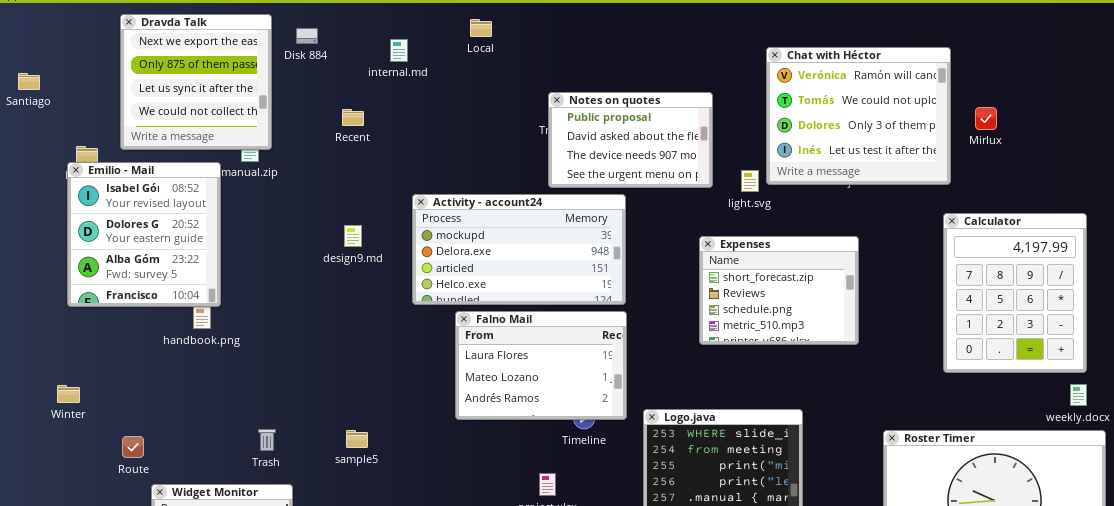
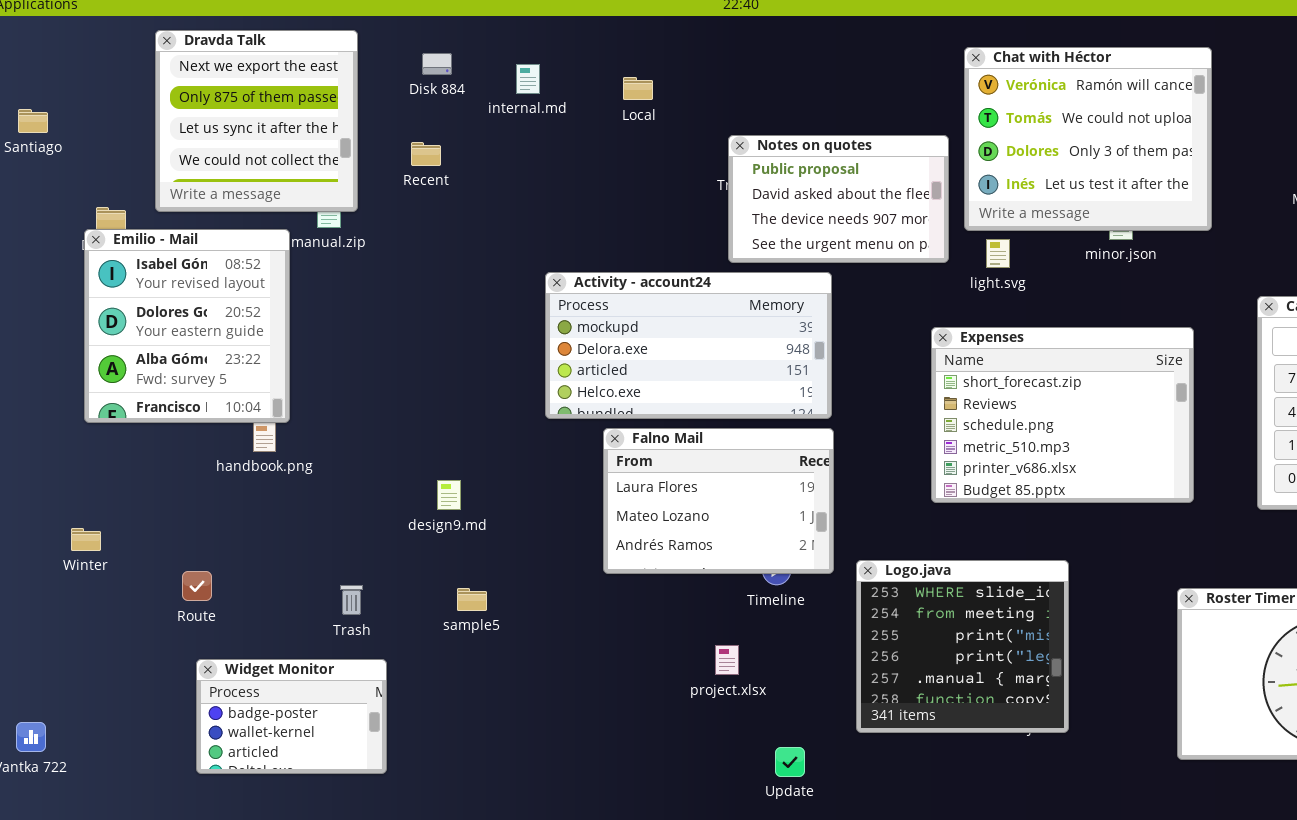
Local: [470,19,492,37] -> [623,77,653,100], moved
Disk 884: [296,28,318,44] -> [422,53,452,75], moved
Chat with Héctor: [766,47,951,185] -> [964,47,1212,231], moved
Recent: [342,109,364,126] -> [411,142,441,166], moved
design9.md: [344,225,362,247] -> [437,480,461,510], moved
Expenses: [699,236,859,345] -> [931,327,1194,503], resized
Route: [122,436,144,458] -> [182,571,212,601], moved

